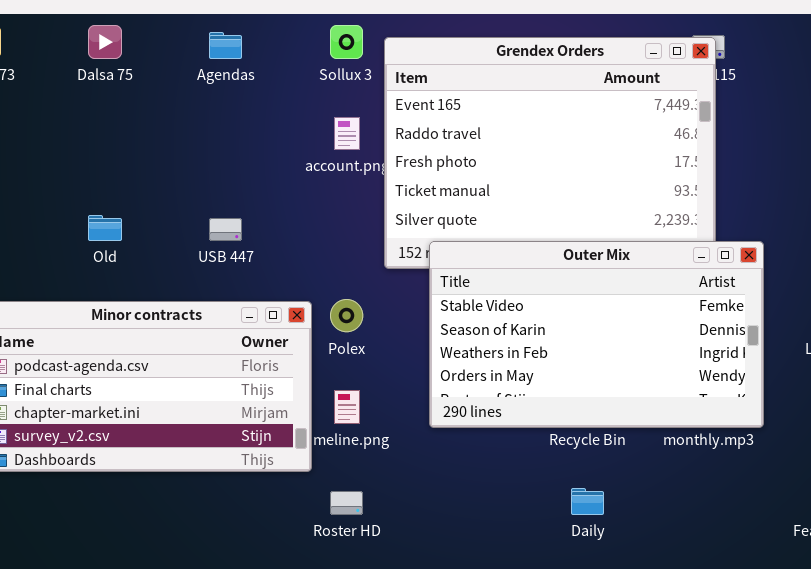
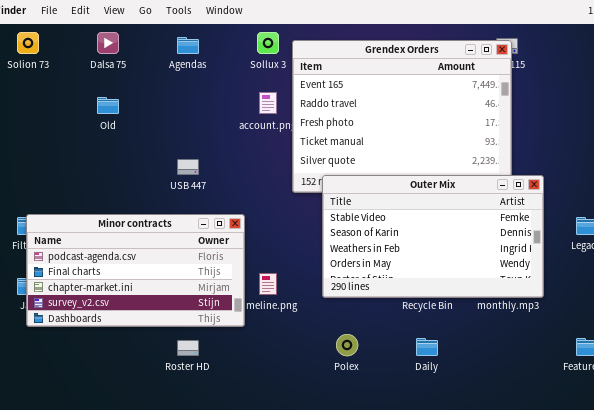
Old: [88,215,122,241] -> [97,97,119,114], moved
Polex: [330,299,363,332] -> [336,334,358,356], moved
Roster HD: [330,491,363,515] -> [177,340,199,356], moved

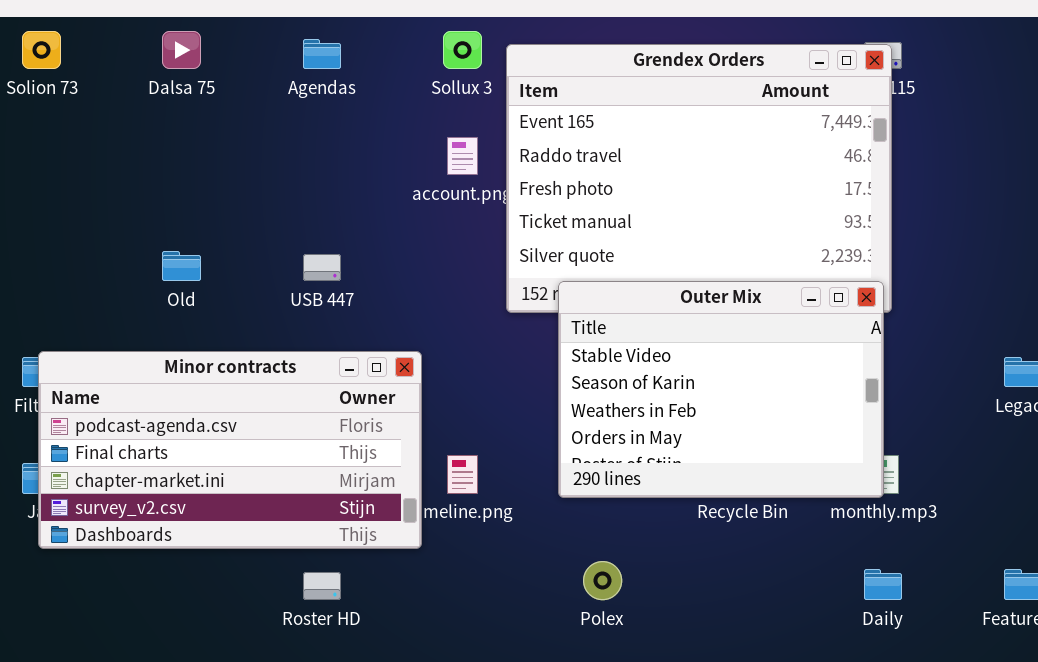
Old: [97,97,119,114] -> [162,251,201,281], moved
Outer Mix: [322,175,544,298] -> [558,281,884,498], resized
Daily: [416,338,438,356] -> [864,569,902,600], moved

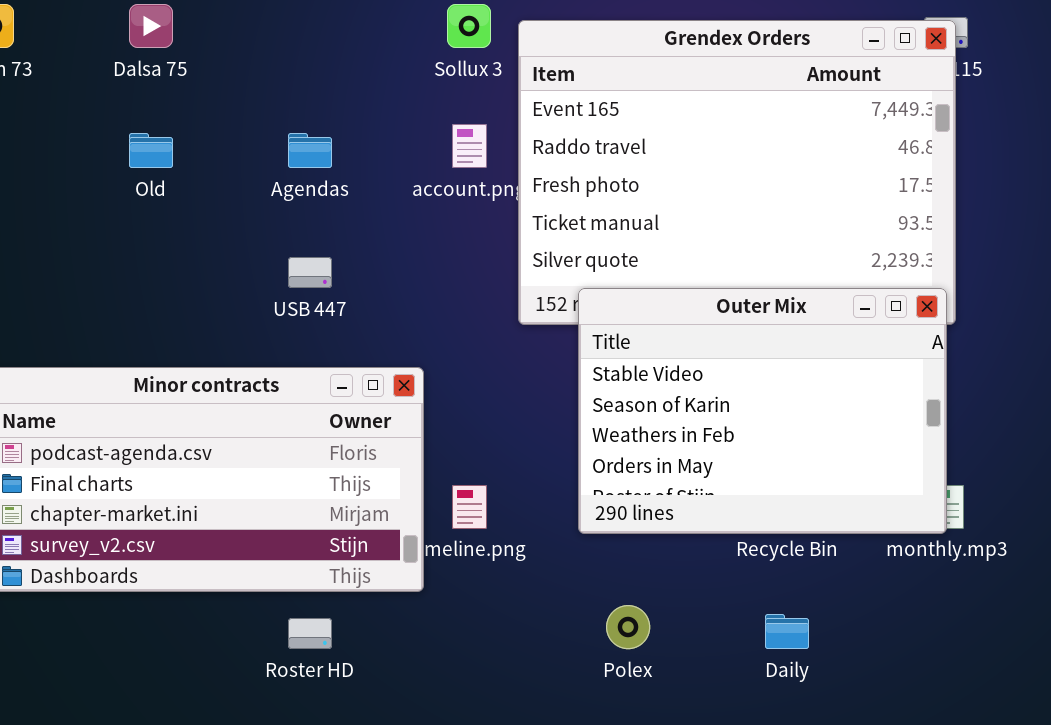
Agendas: [303,39,341,69] -> [288,133,332,168], moved
Old: [162,251,201,281] -> [129,133,173,168], moved
Daily: [864,569,902,600] -> [765,614,809,649], moved

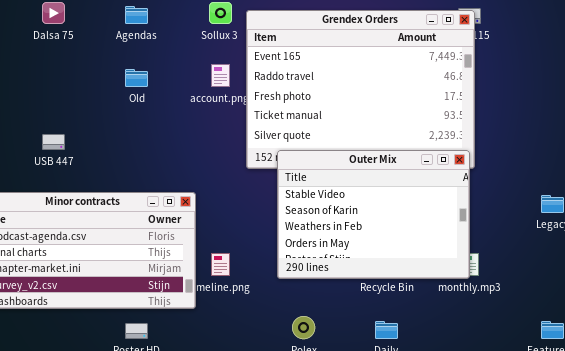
Old: [129,133,173,168] -> [125,69,148,87], moved
Agendas: [288,133,332,168] -> [125,6,148,24], moved
USB 447: [288,257,332,288] -> [42,134,65,150], moved

